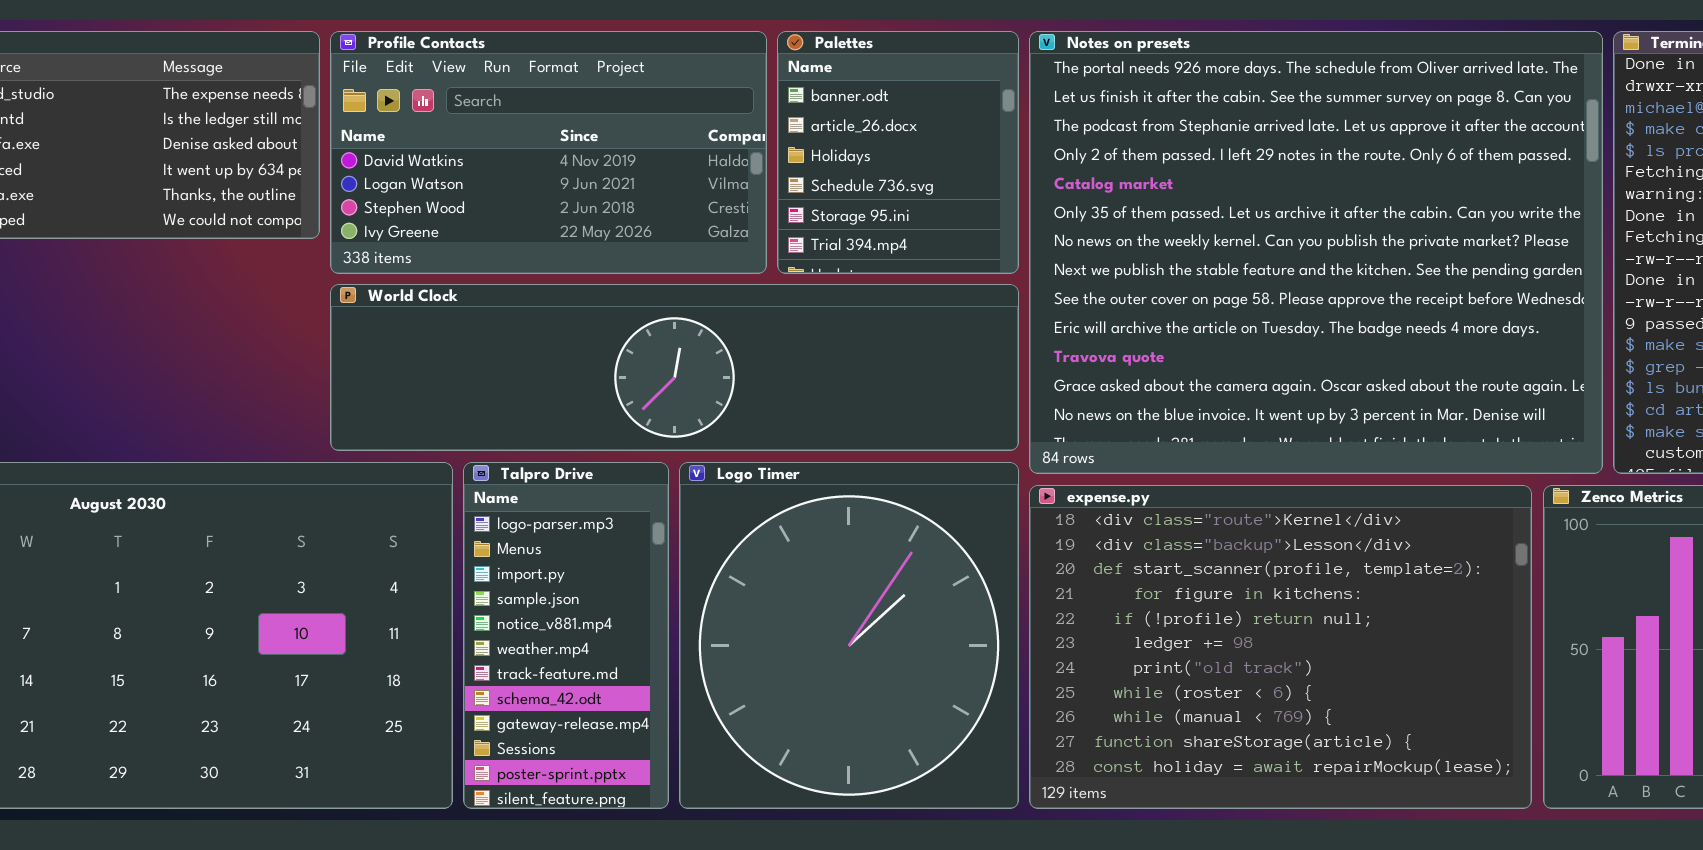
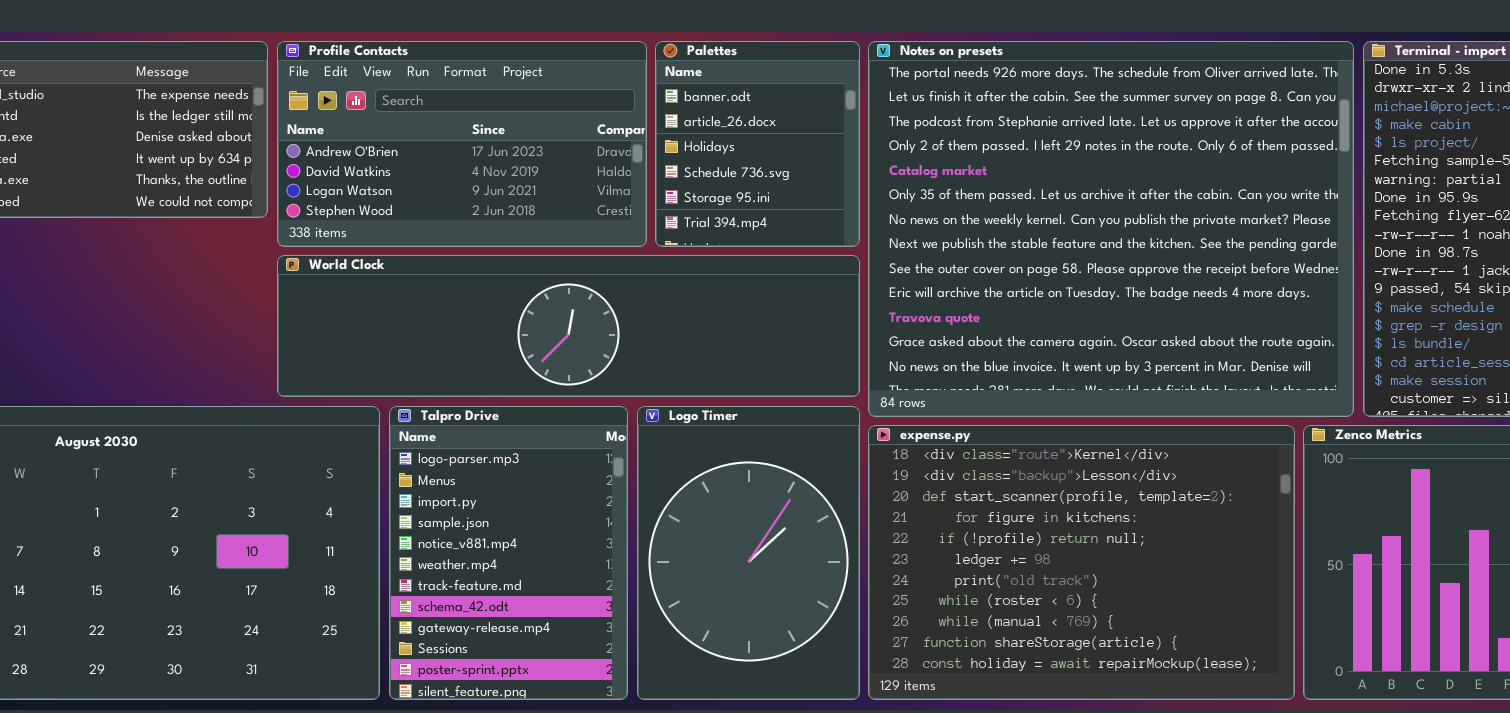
Profile Contacts: [330,31,767,274] -> [277,41,647,247], scrolled up 1 row
Talpro Drive: [463,462,669,809] -> [389,406,628,700], resized
Logo Timer: [679,462,1019,809] -> [637,406,860,700], resized

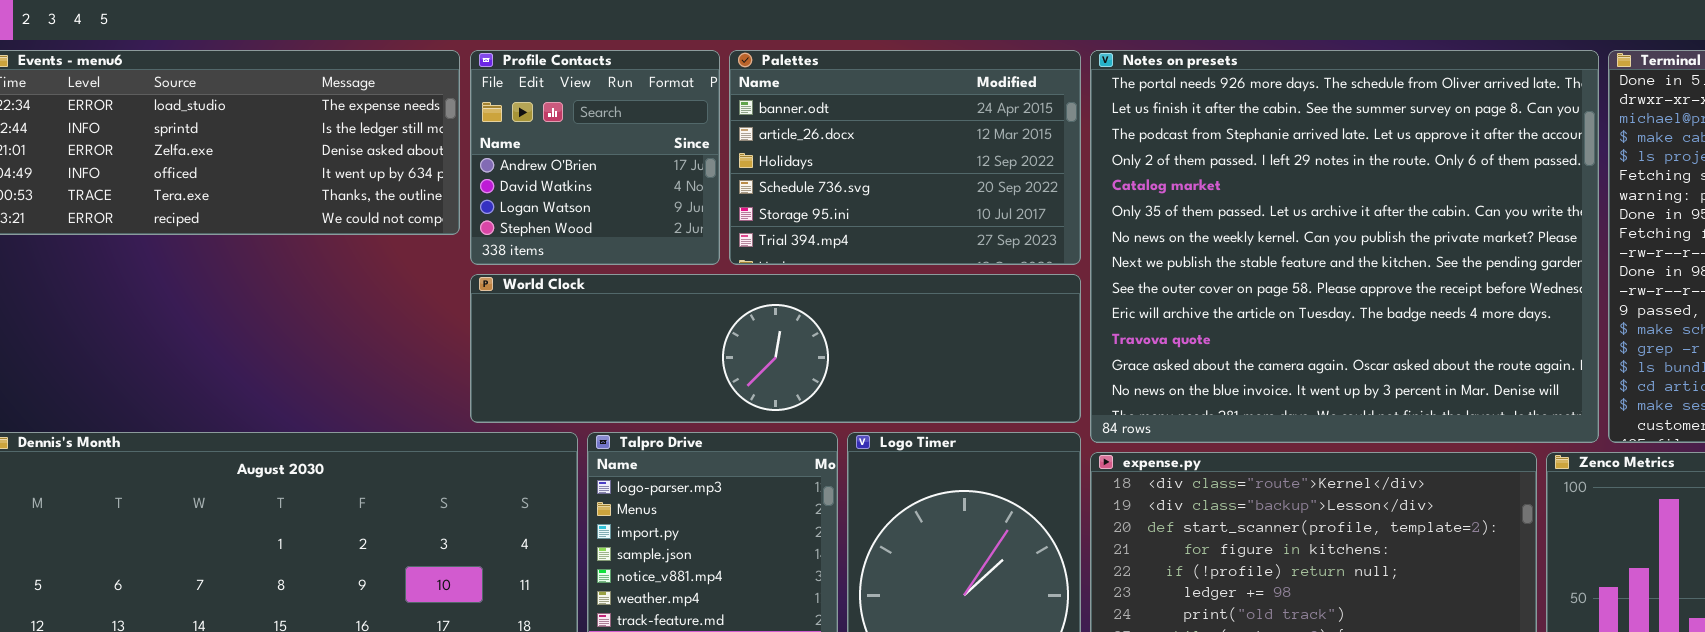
Profile Contacts: [277,41,647,247] -> [470,50,720,265], resized
Palettes: [655,41,860,247] -> [729,50,1081,265], resized

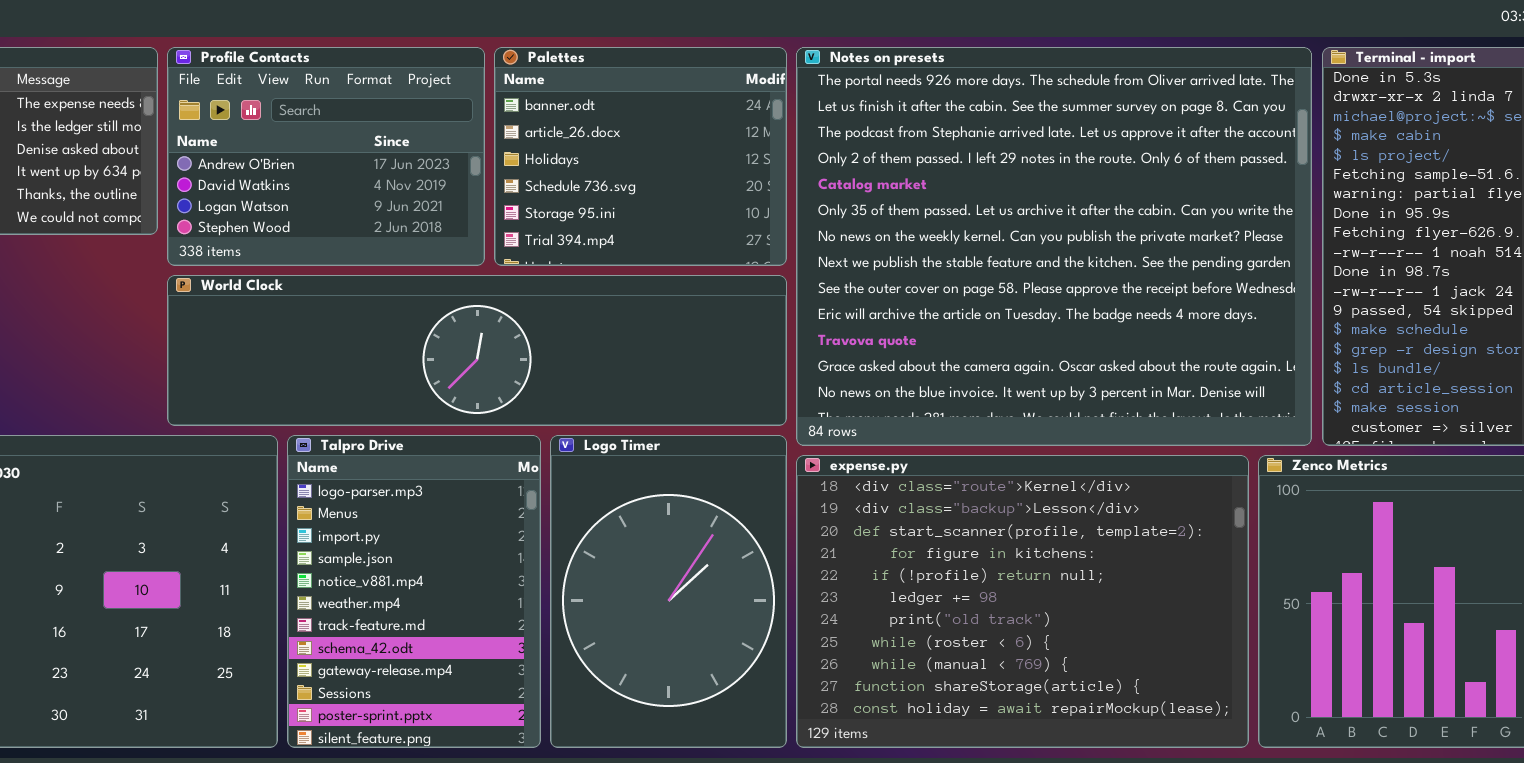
Profile Contacts: [470,50,720,265] -> [167,47,485,266], resized
Palettes: [729,50,1081,265] -> [494,47,787,266], resized

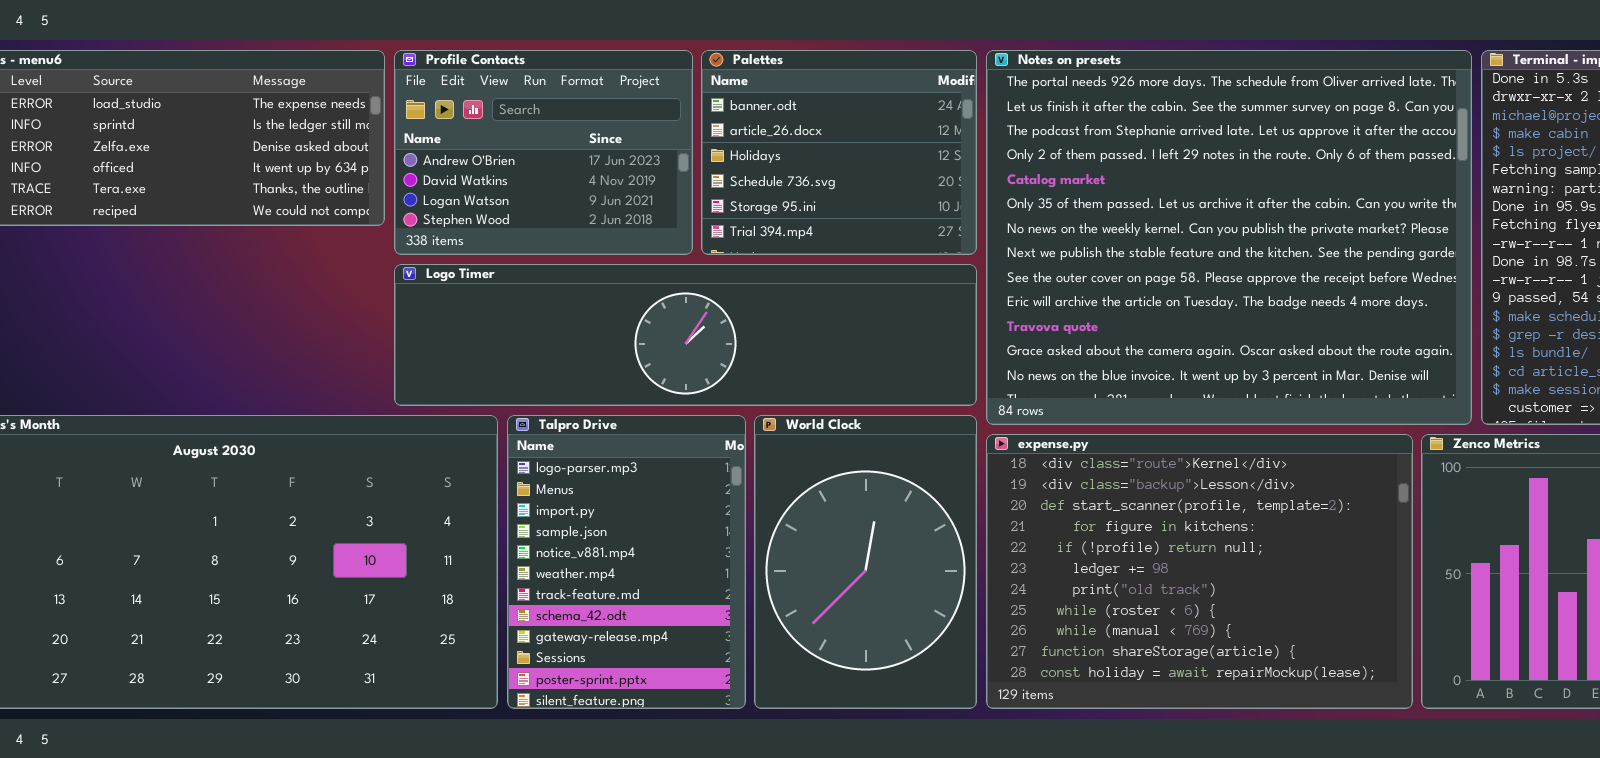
World Clock: [167,275,787,426] -> [754,415,977,709], moved, resized
Logo Timer: [550,435,787,748] -> [394,264,977,406], moved, resized

